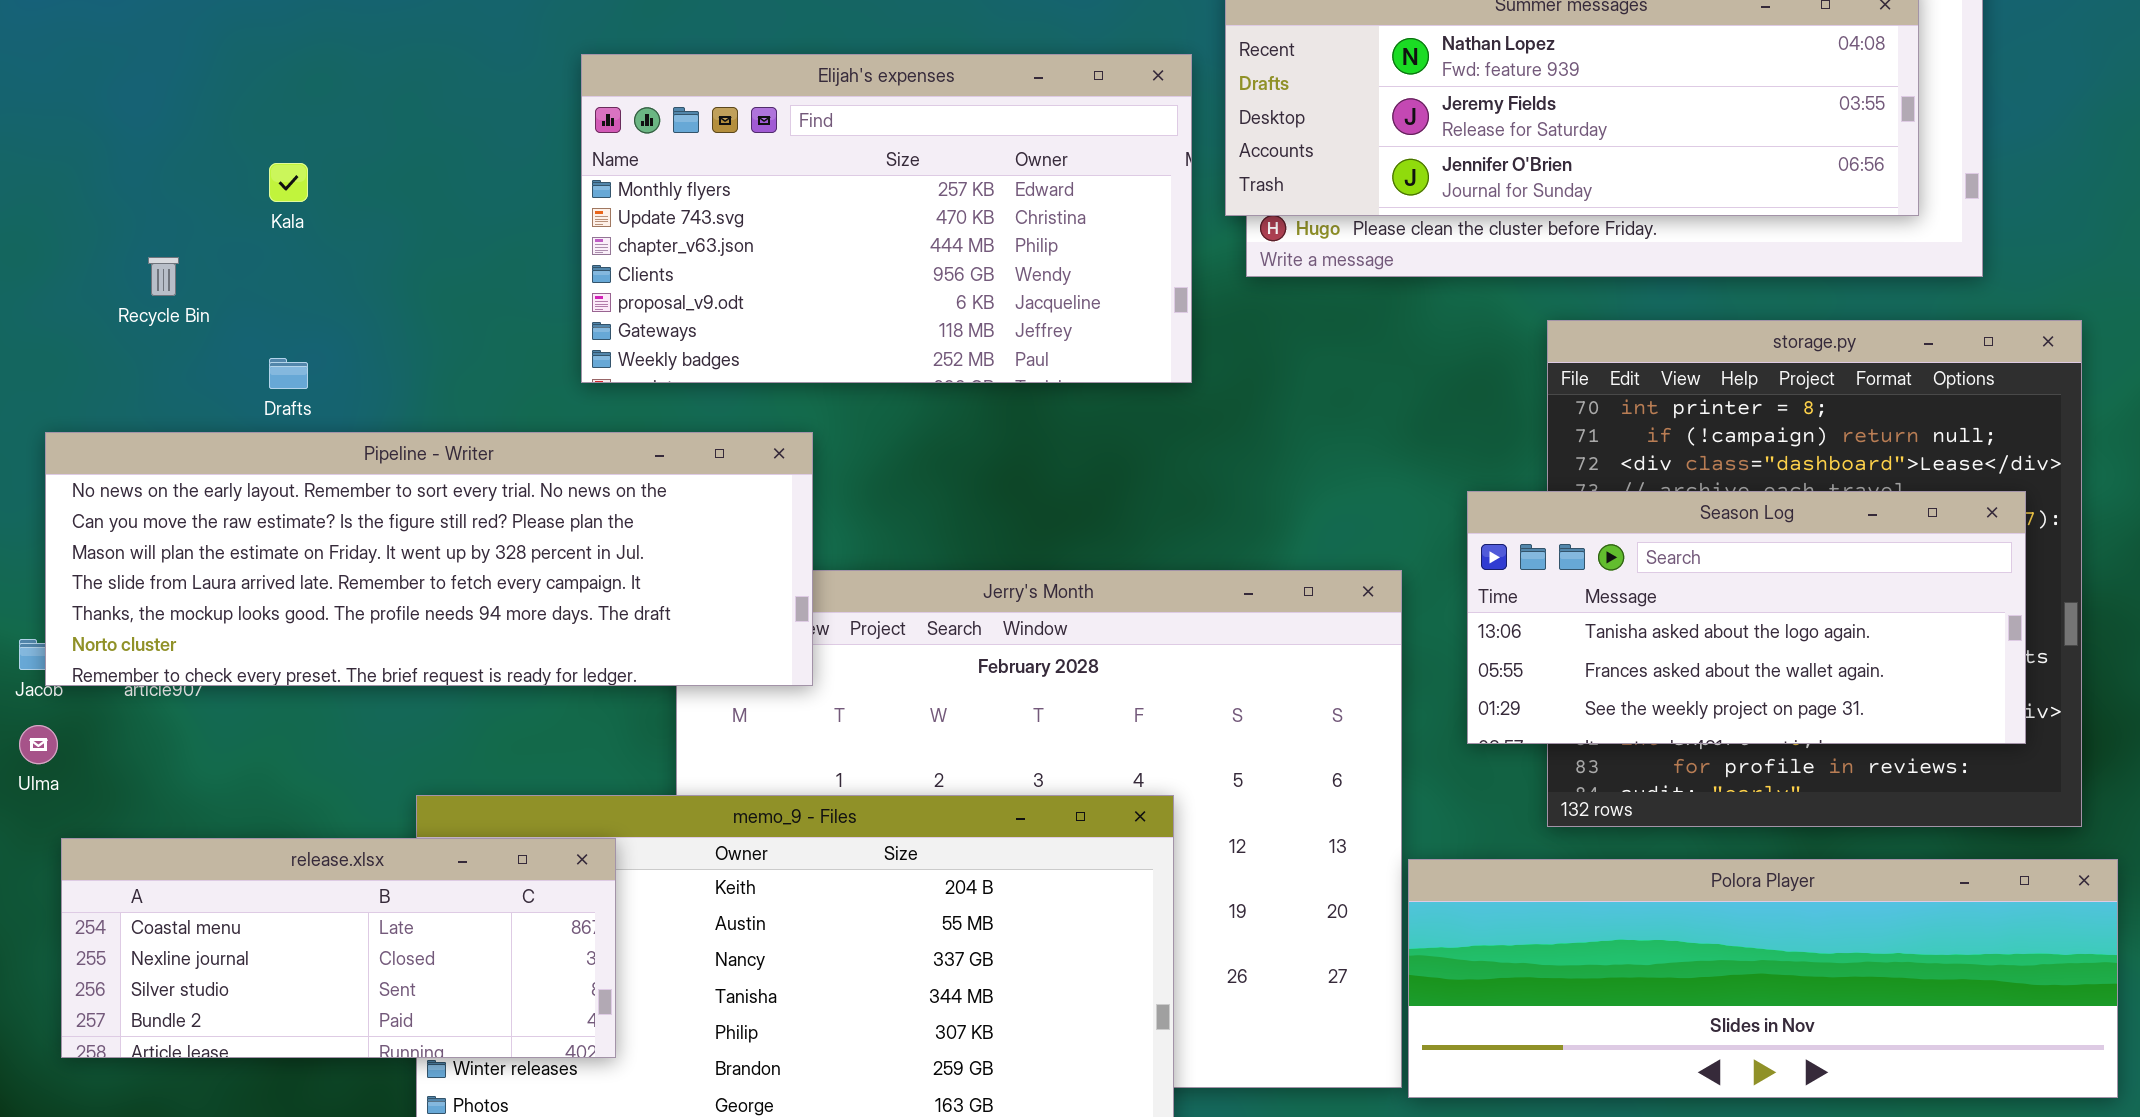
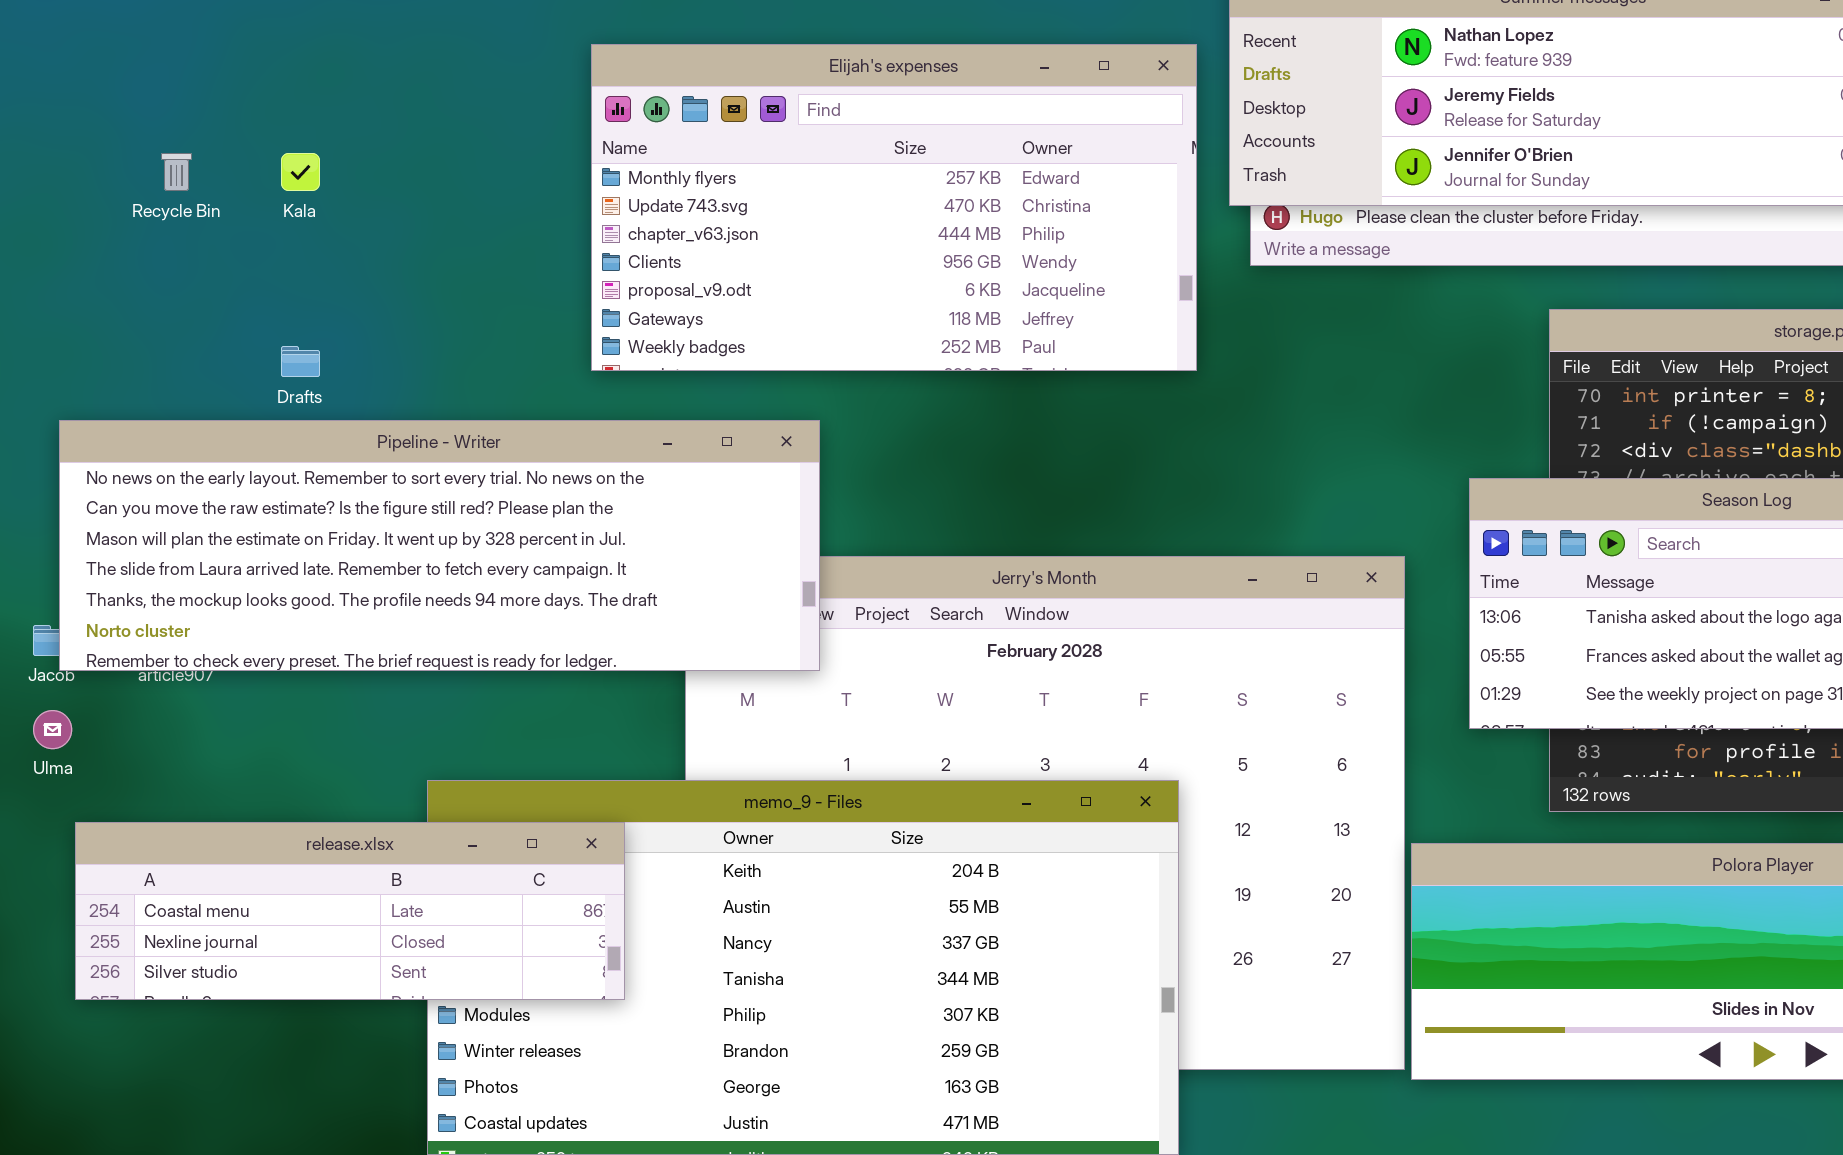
Recycle Bin: [148,257,179,296] -> [161,153,192,191], moved
release.xlsx: [61,838,616,1058] -> [75,822,625,1000], resized

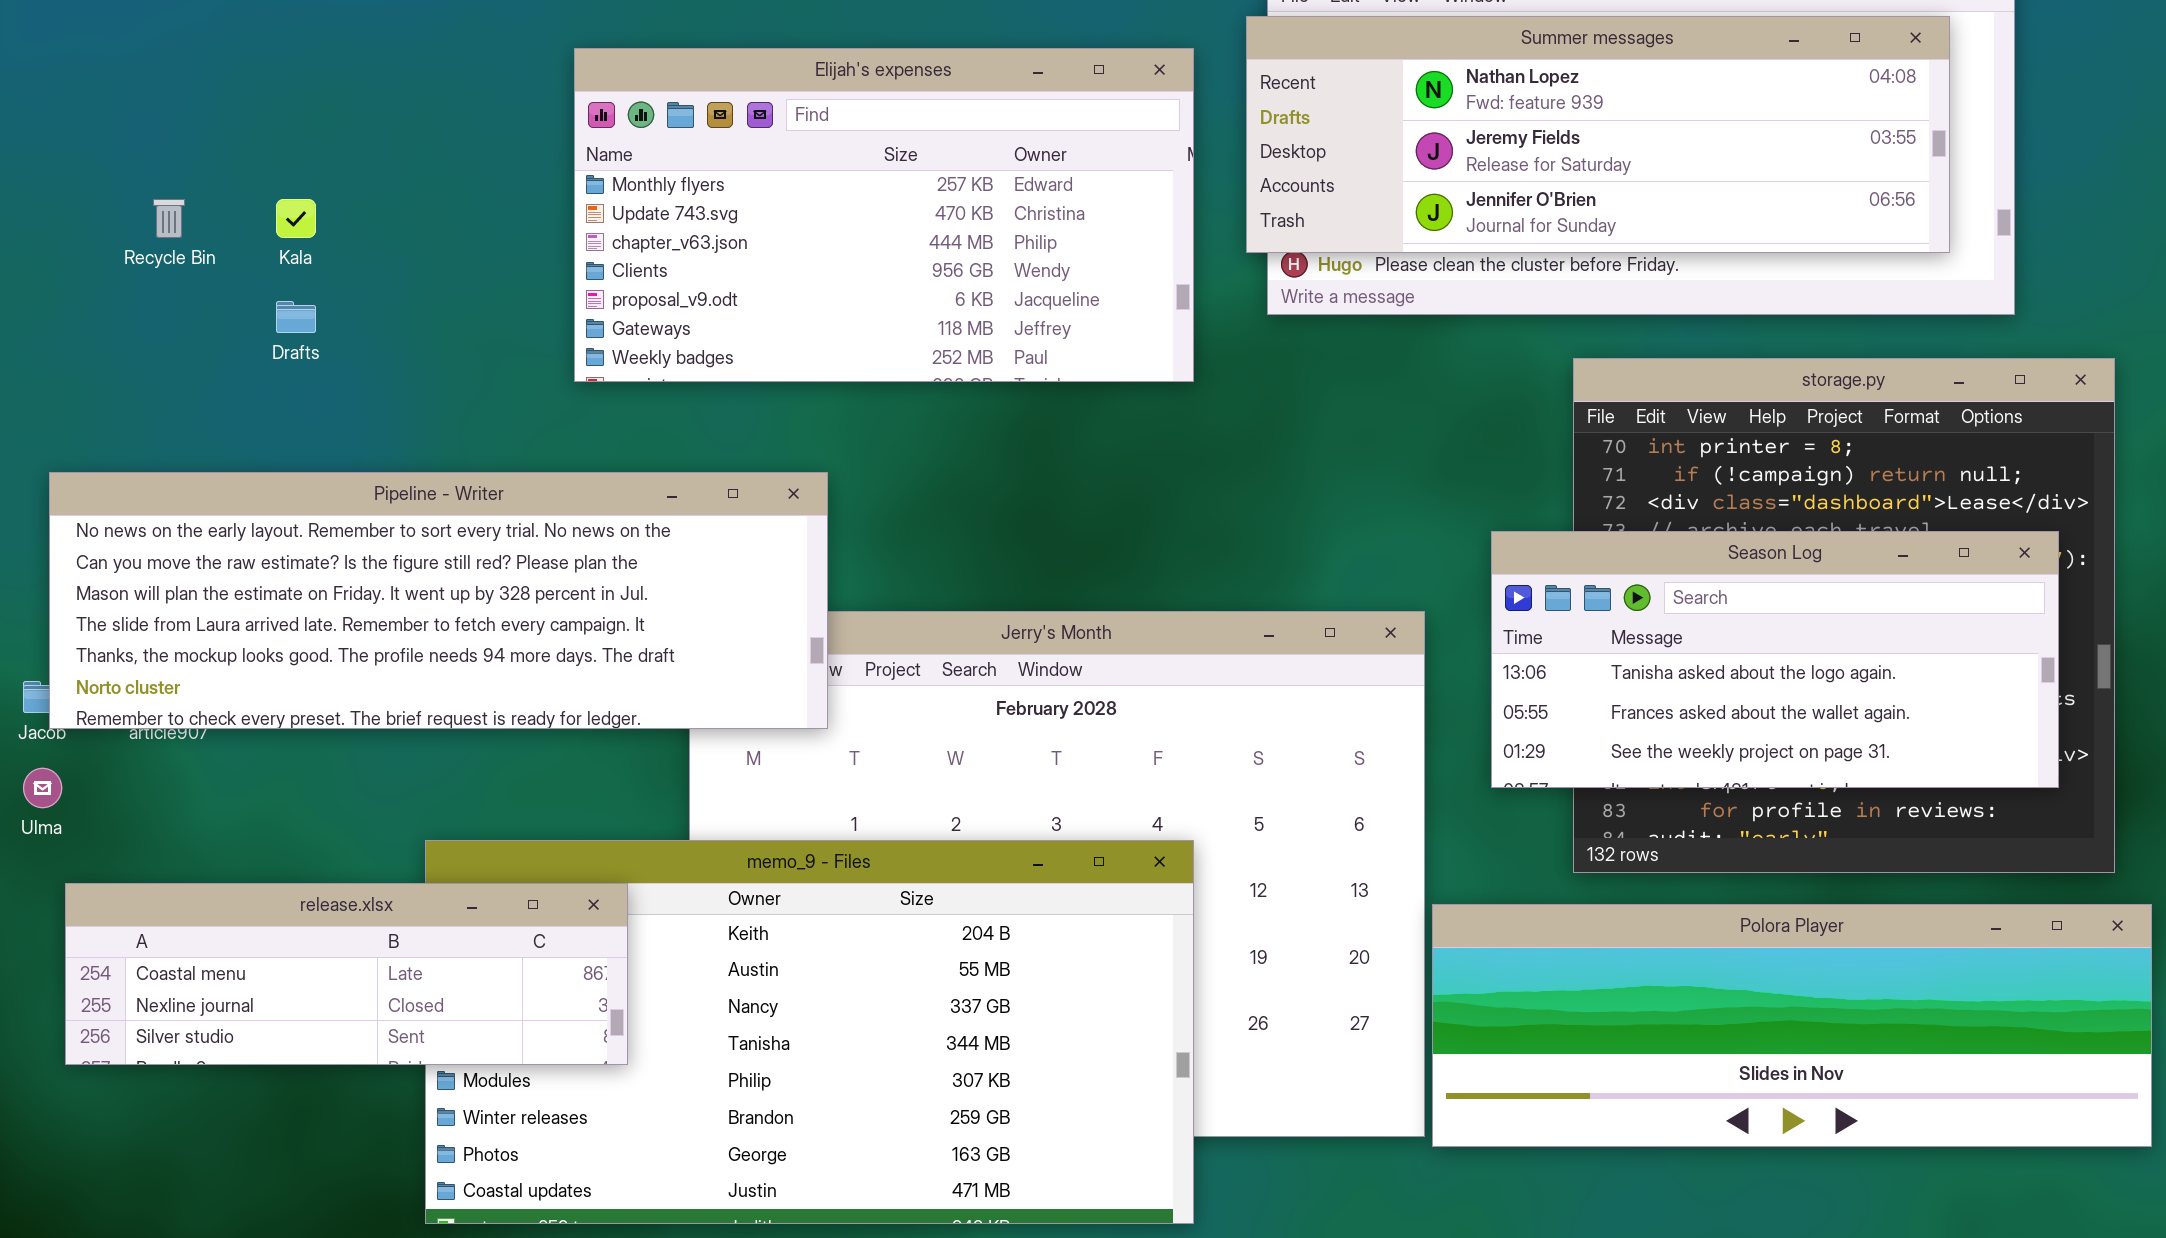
Elijah's expenses: [591,44,1197,371] -> [574,48,1194,382], moved
Drafts: [281,346,320,377] -> [276,301,316,333], moved

